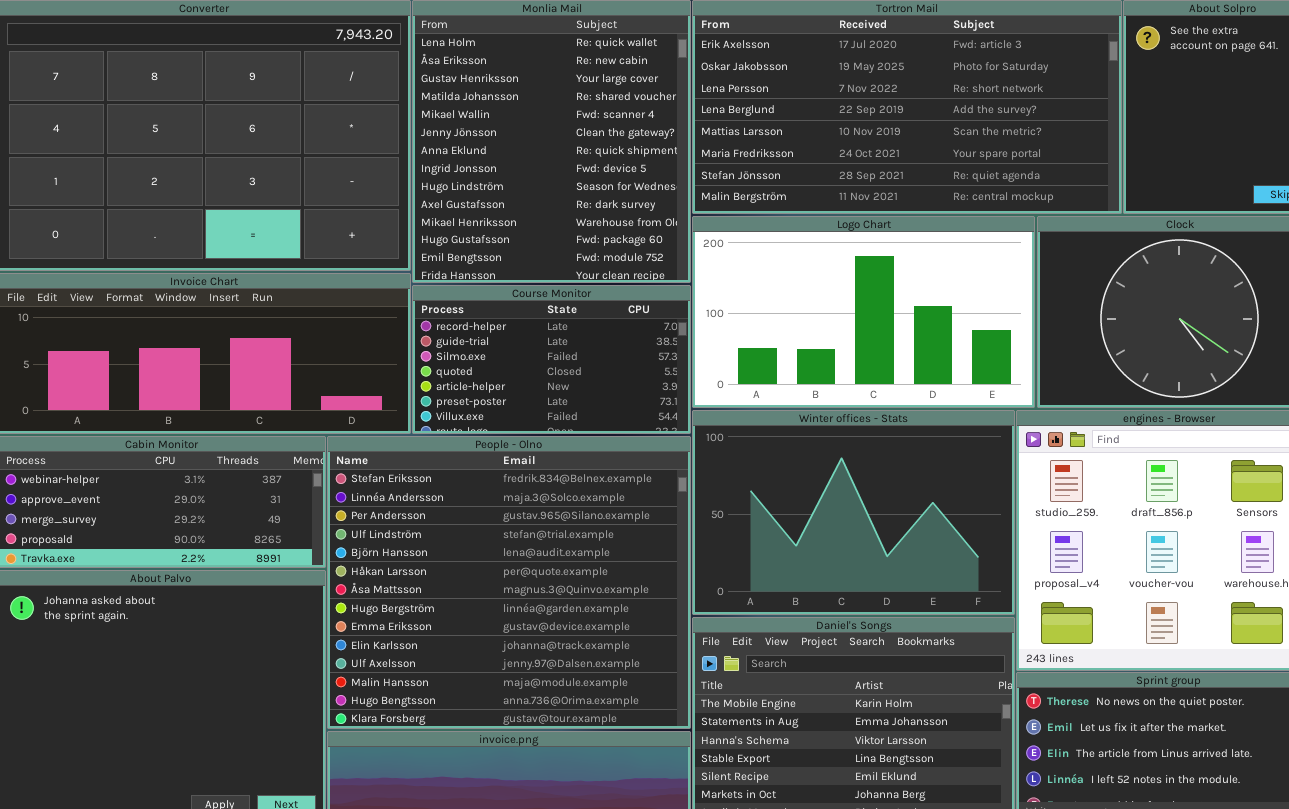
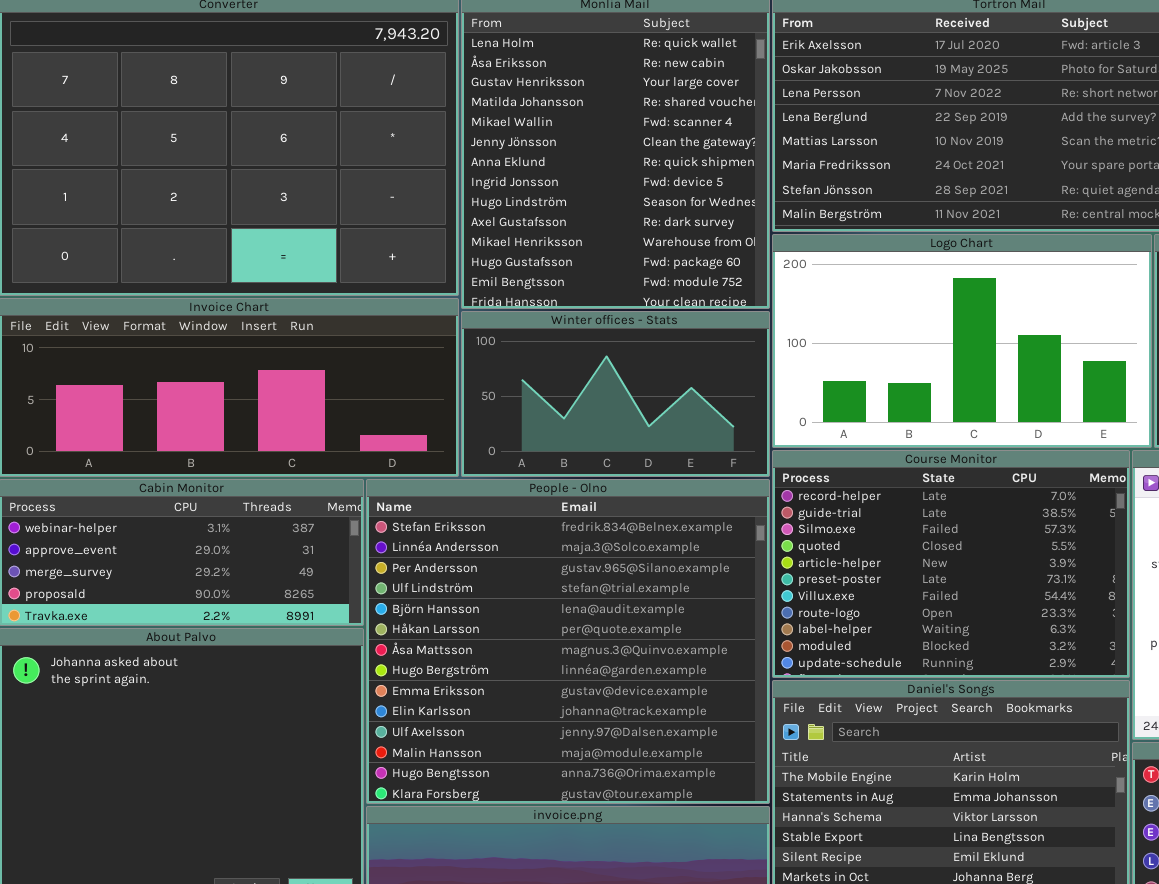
Course Monitor: [412,285,691,434] -> [772,450,1130,678], moved, resized
Winter offices - Stats: [692,410,1015,615] -> [461,311,770,477], moved, resized

